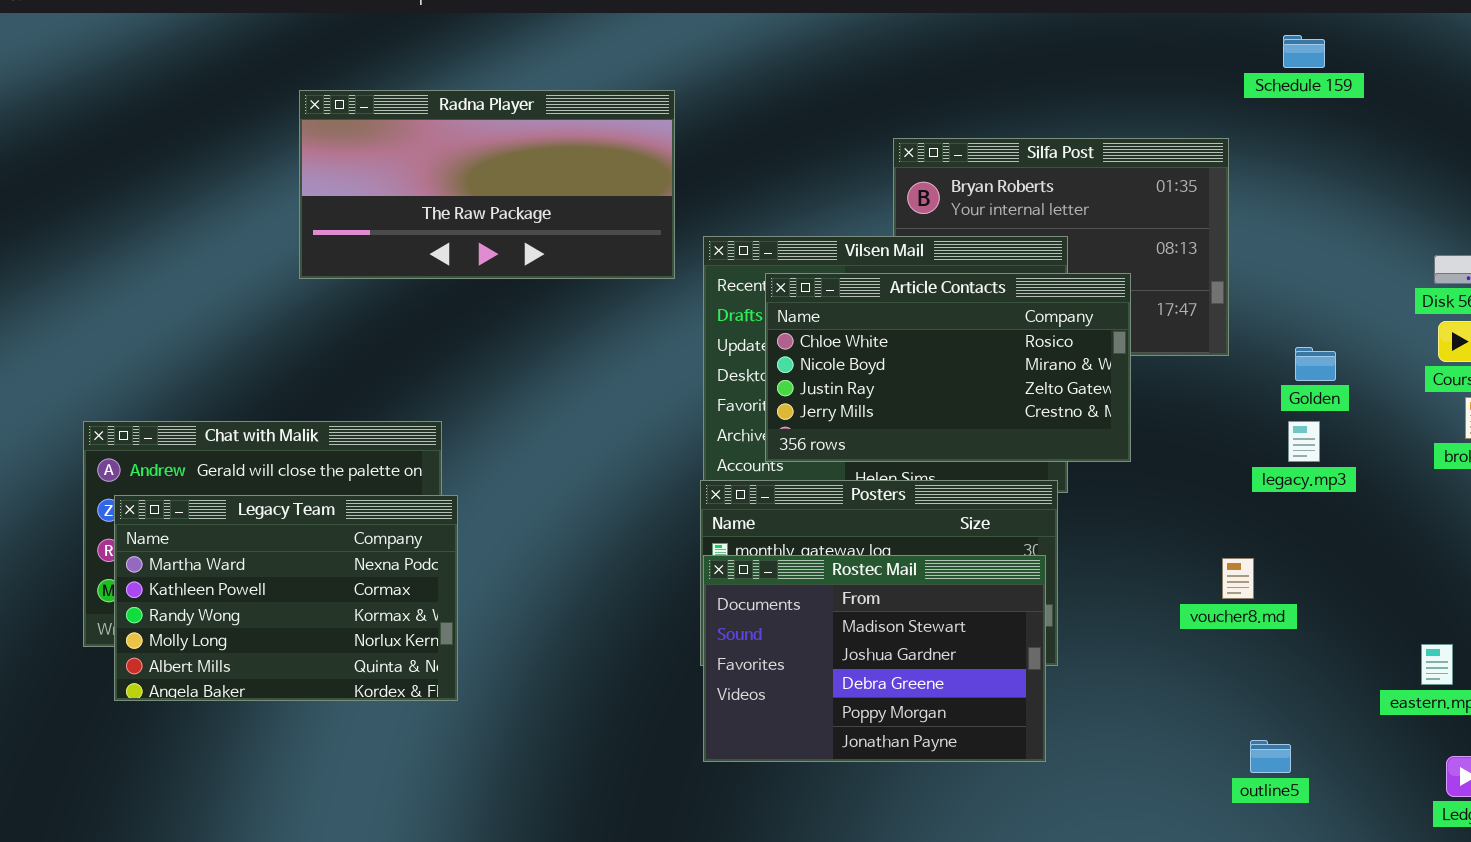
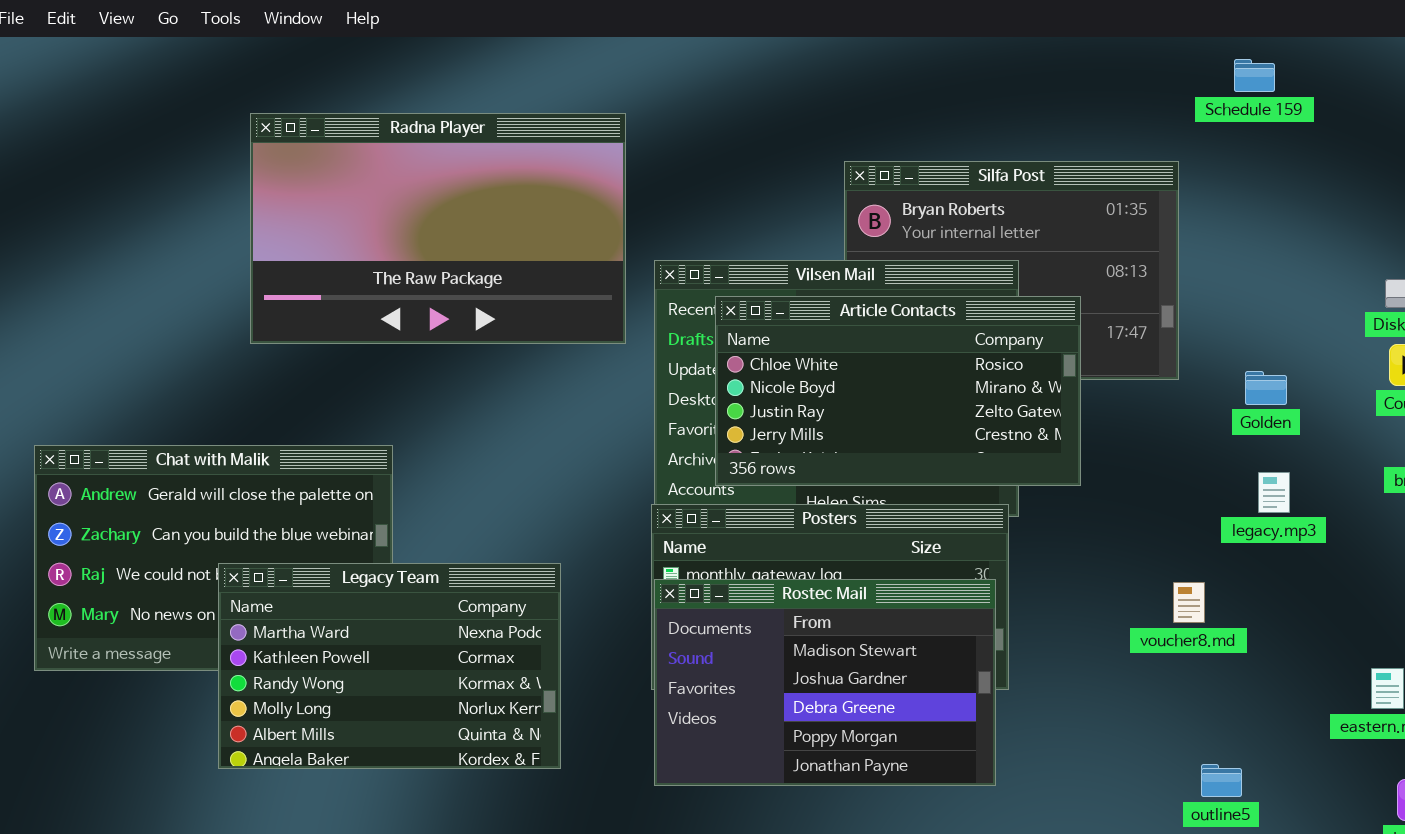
Radna Player: [299,90,675,279] -> [250,113,626,344], resized
legacy.mp3: [1288,421,1320,462] -> [1258,472,1290,513], moved
Legacy Team: [114,495,458,701] -> [218,563,561,769], moved

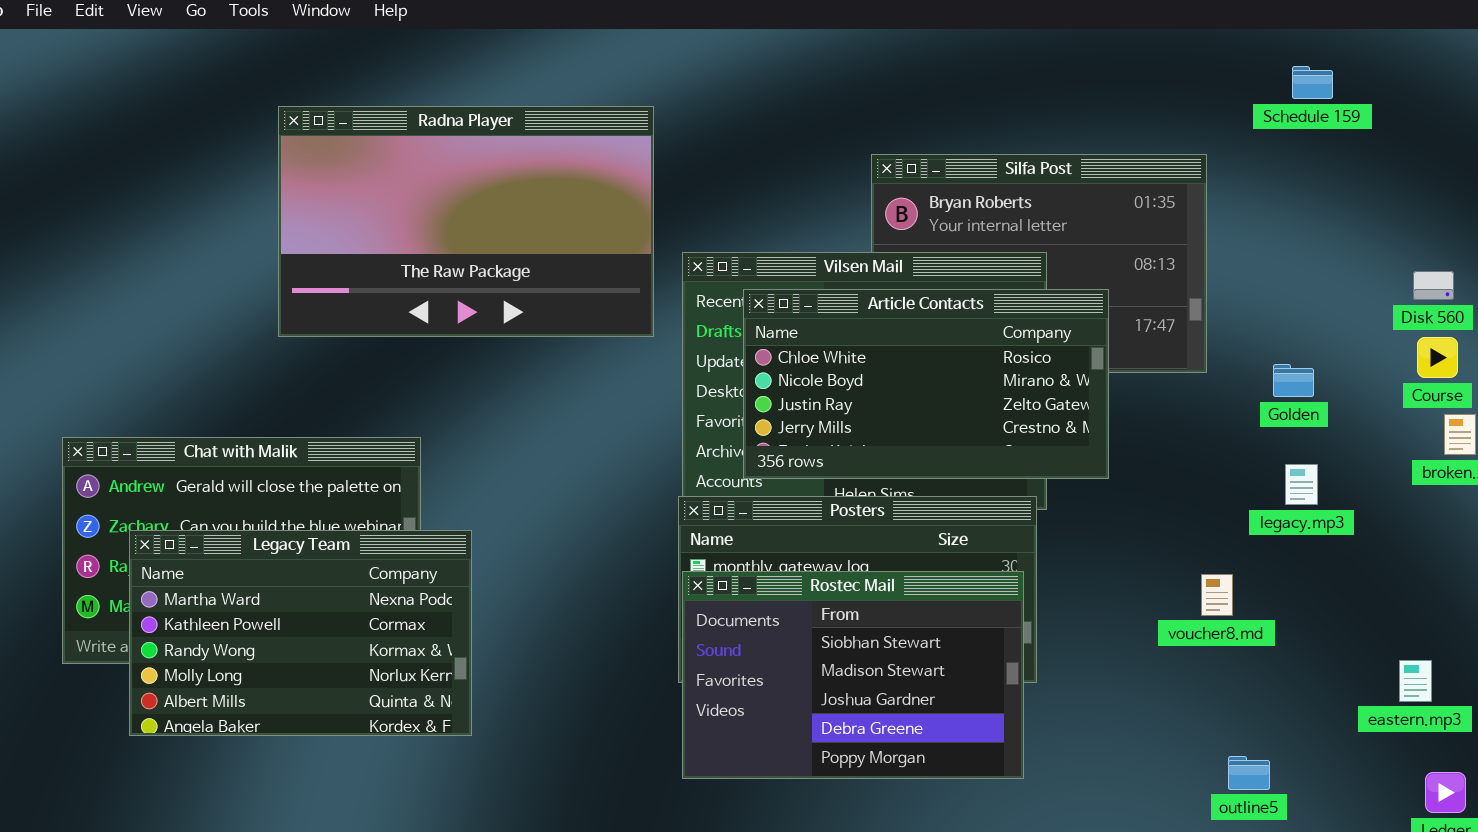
Schedule 159: [1234,59,1275,92] -> [1292,66,1333,99], moved
Legacy Team: [218,563,561,769] -> [129,530,472,736], moved
Rostec Mail: [654,579,996,786] -> [682,571,1024,779], scrolled up 1 row

